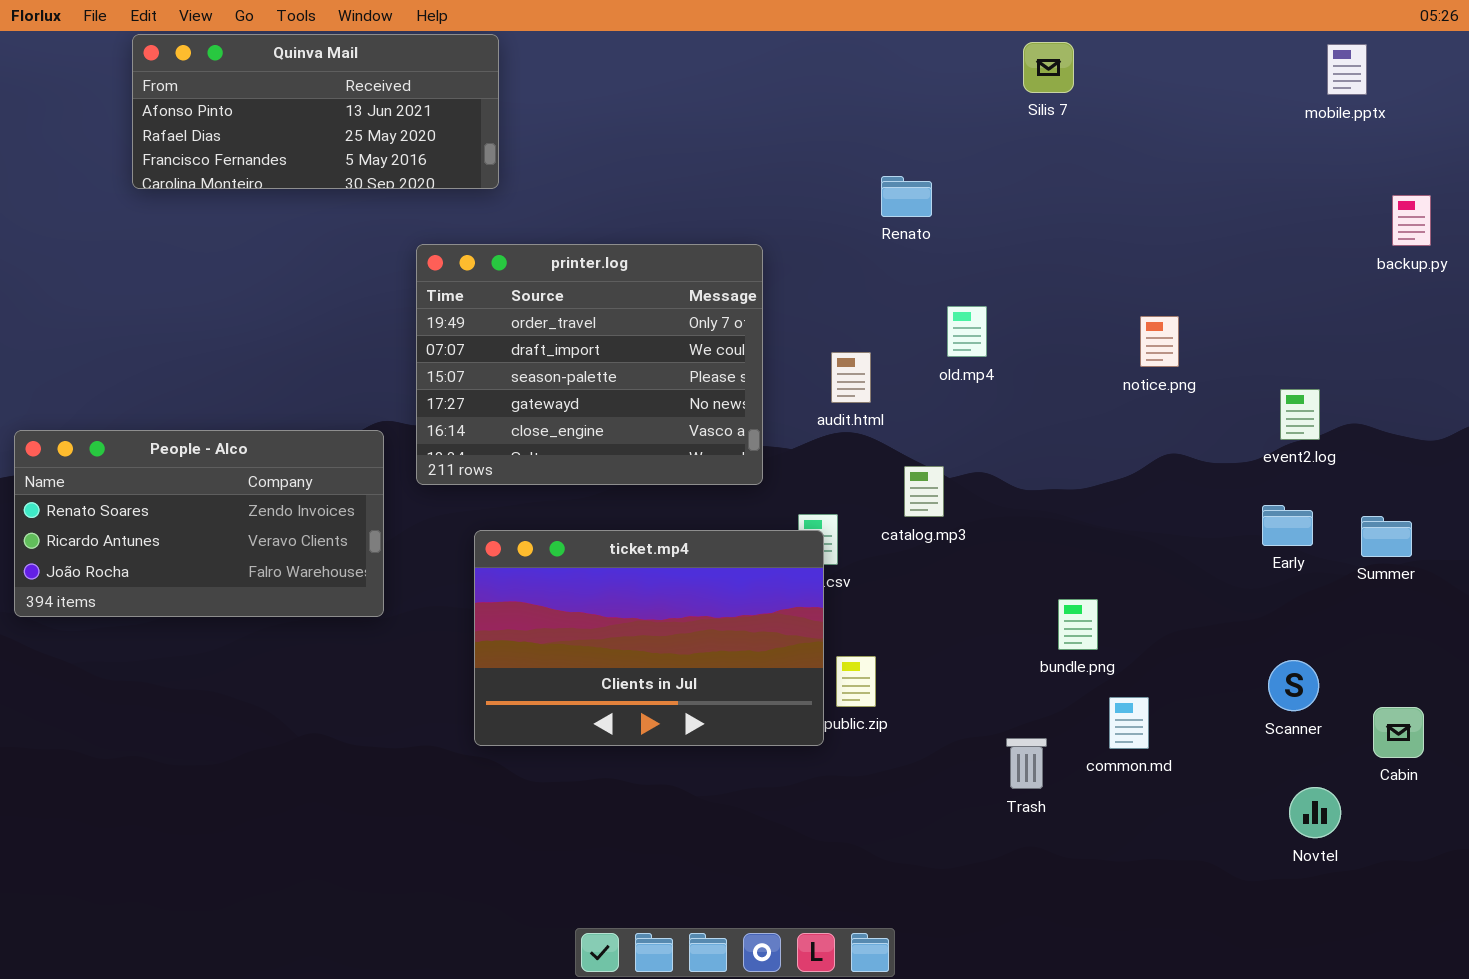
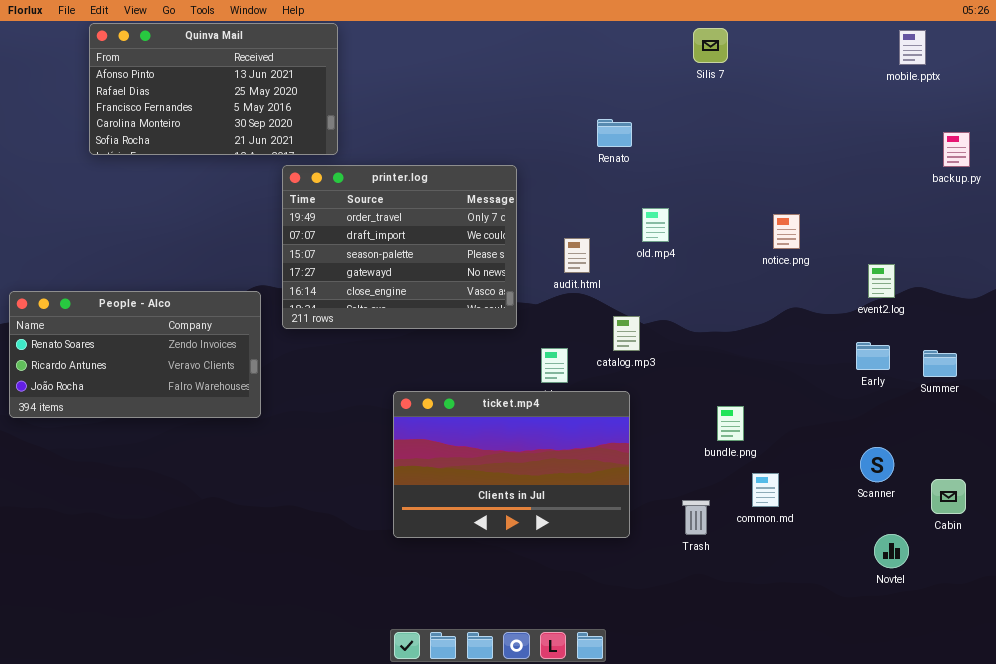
Quinva Mail: [132,34,499,189] -> [89,23,338,155], resized
ticket.mp4: [474,530,824,746] -> [393,391,630,538], moved

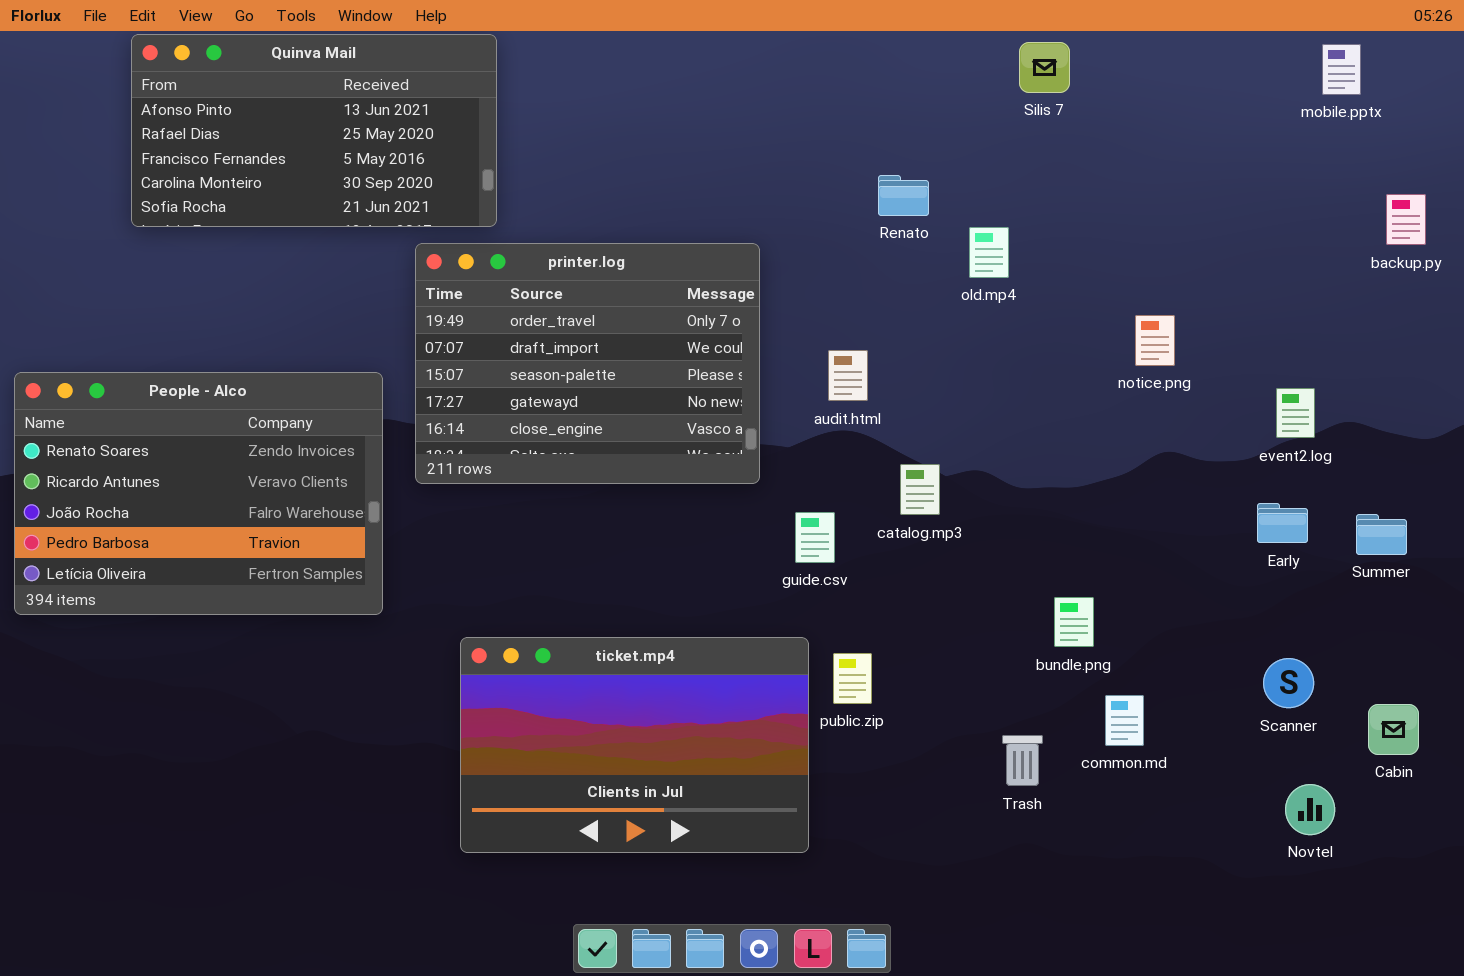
old.mp4: [642,208,669,242] -> [969,227,1009,278], moved
People - Alco: [9,291,261,418] -> [14,372,383,615], resized
ticket.mp4: [393,391,630,538] -> [460,637,809,853], moved

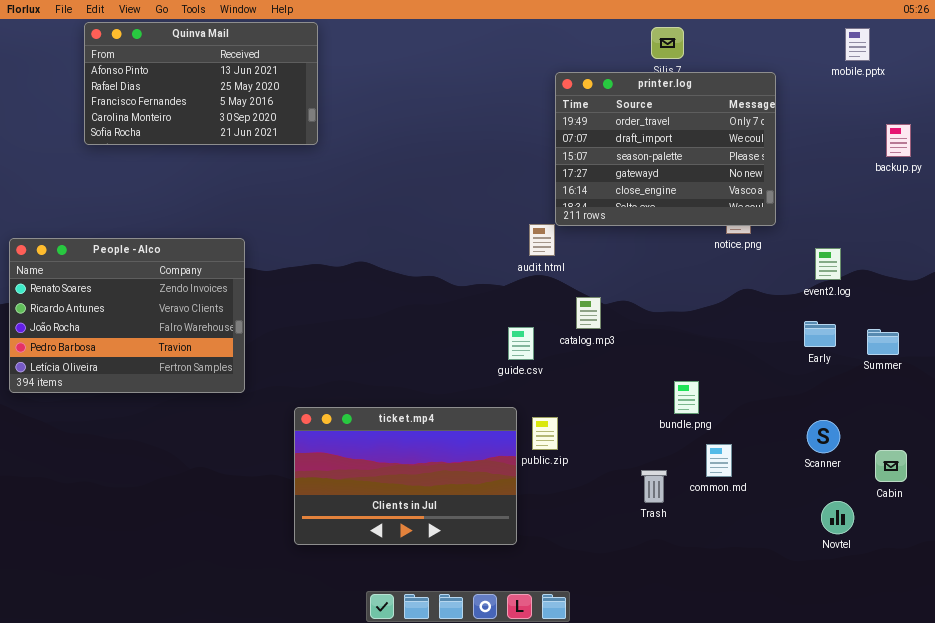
printer.log: [415,243,760,484] -> [555,72,776,226], moved

